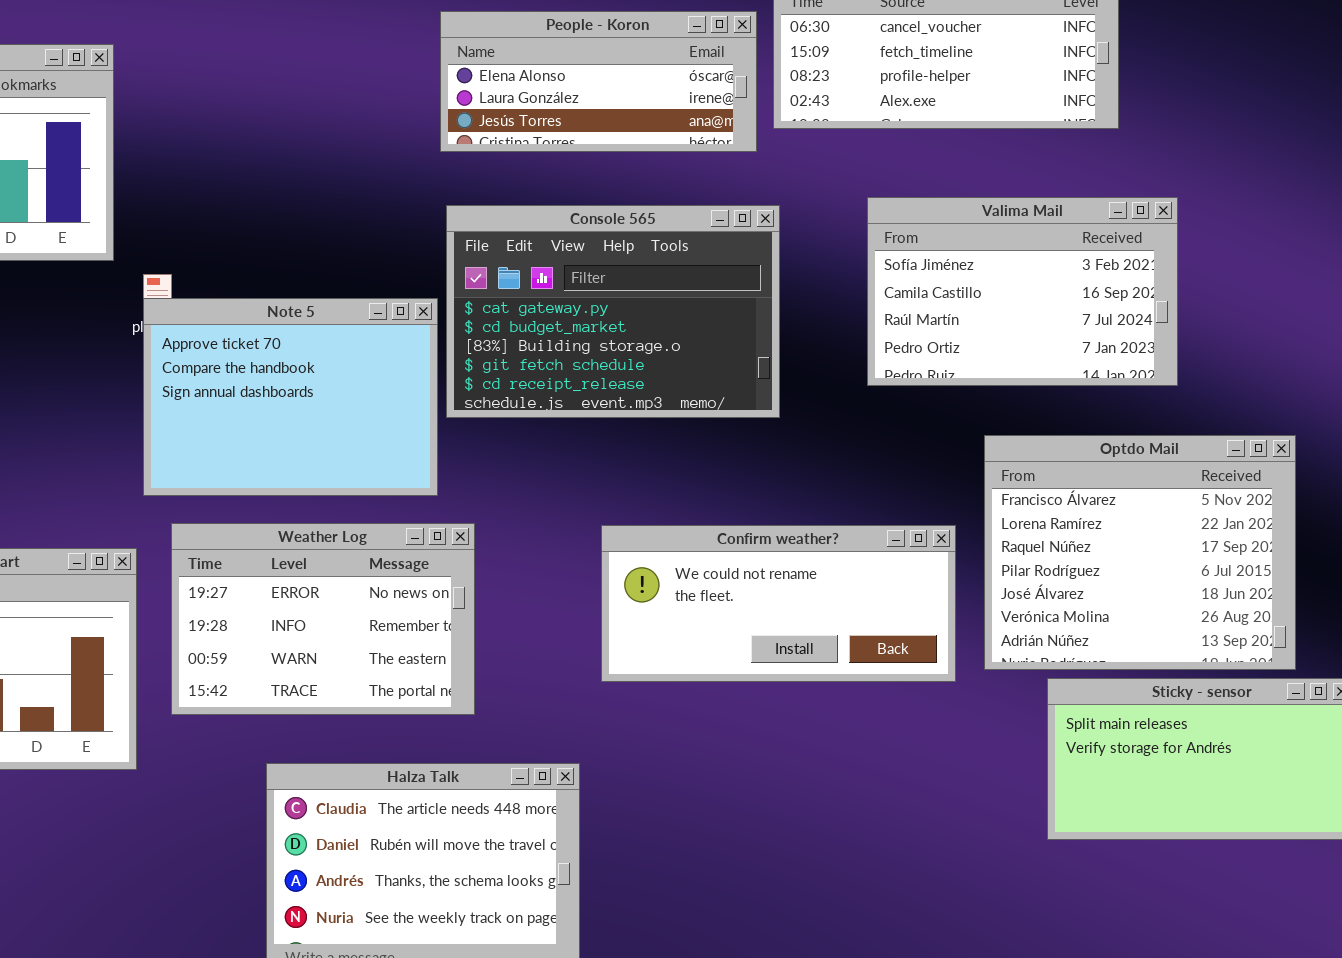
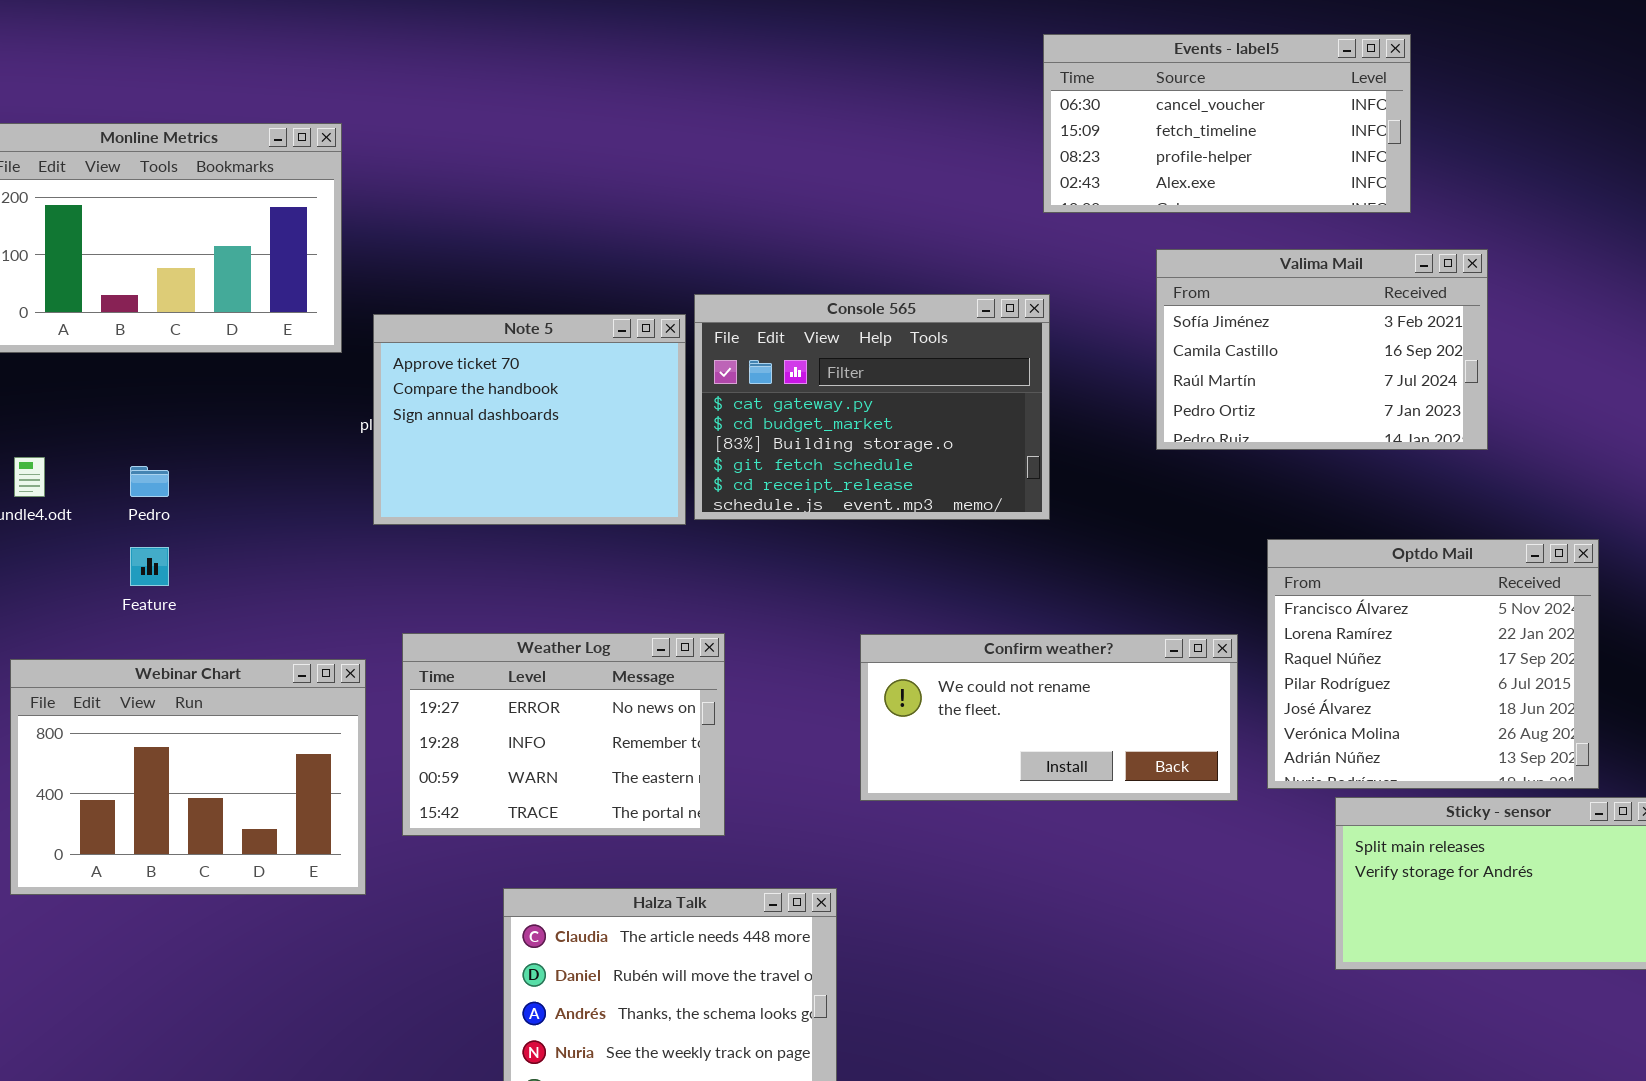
People - Koron: [440,11,757,152] -> none, closed
Valima Mail: [867,197,1178,386] -> [1156,249,1488,450], moved
Note 5: [143,298,438,496] -> [373,314,686,525], moved

